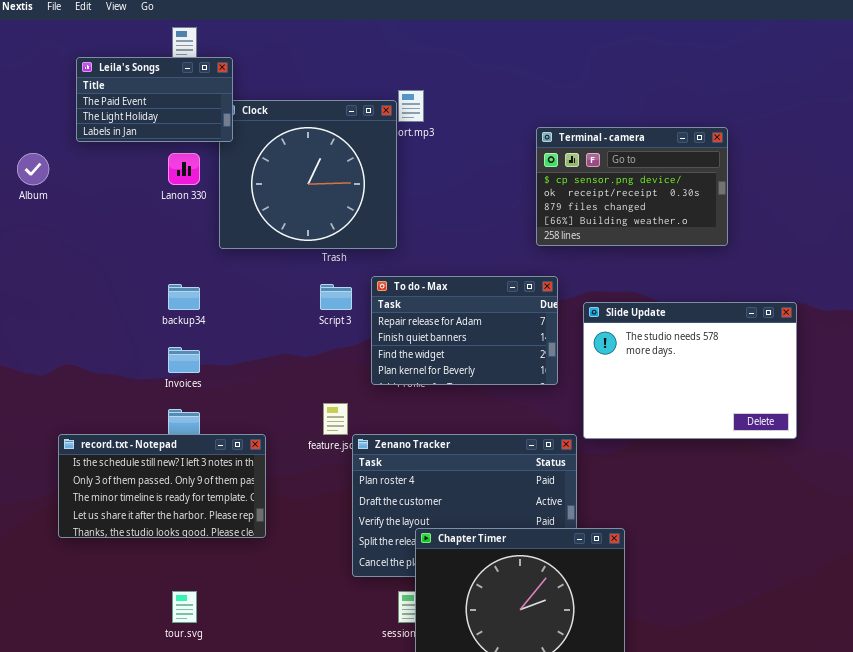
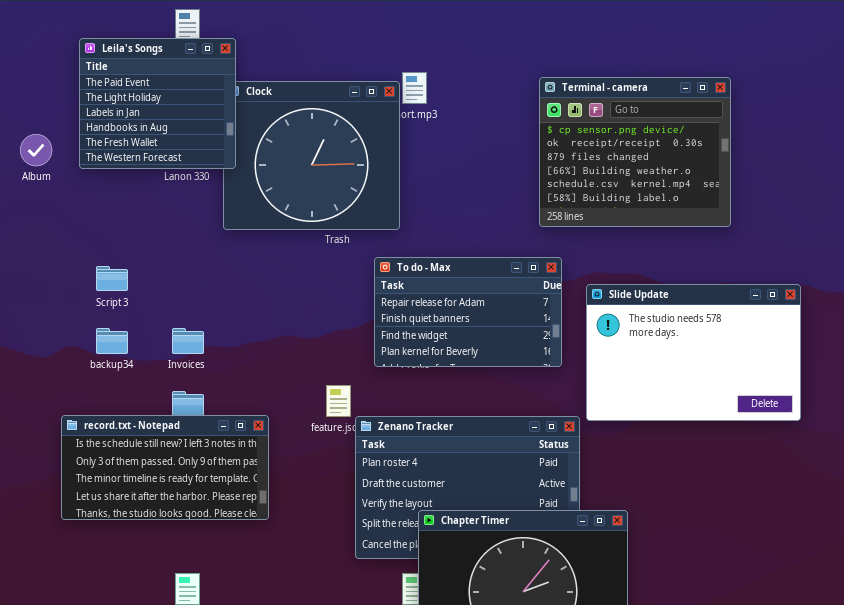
Leila's Songs: [76,57,233,142] -> [79,38,236,169], resized
Terminal - camera: [536,127,728,246] -> [539,77,731,227], resized
backup34: [168,284,200,310] -> [96,328,128,354], moved
Script 3: [320,284,352,310] -> [96,266,128,291], moved

